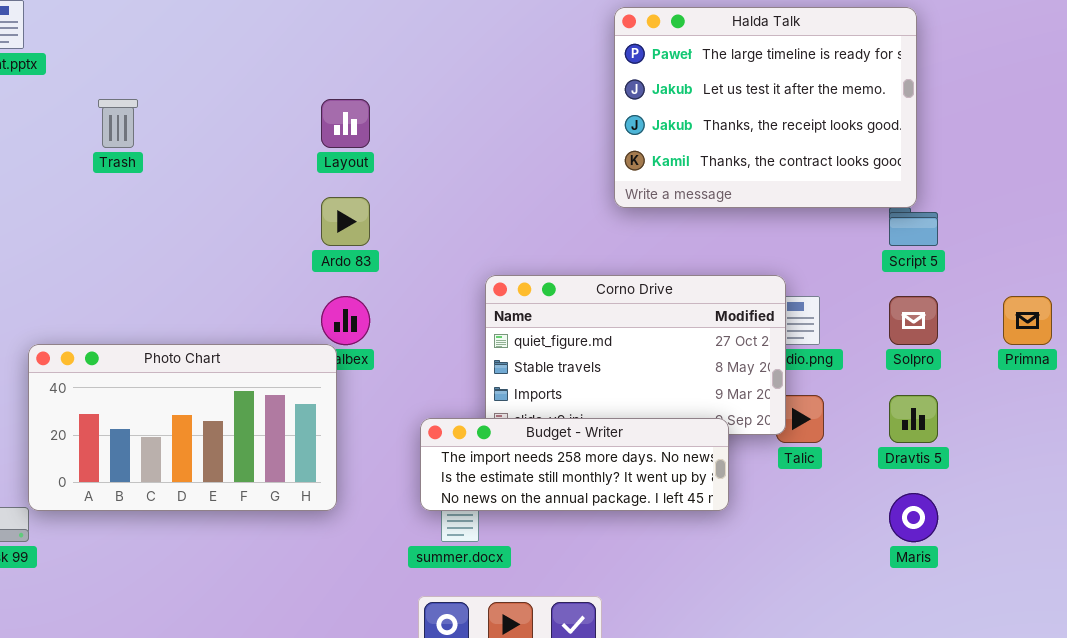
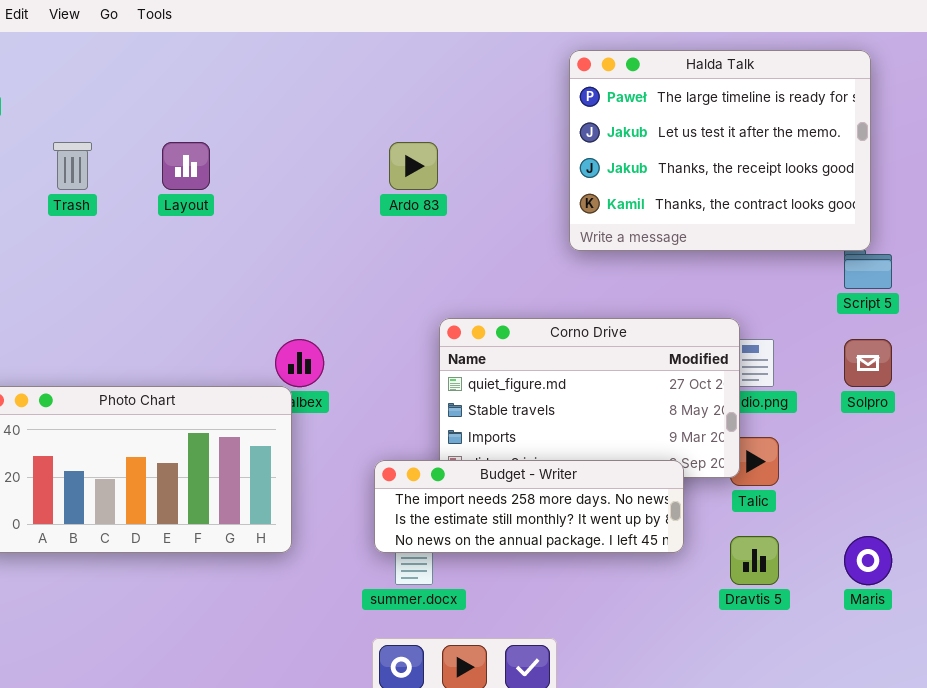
Layout: [321,99,370,148] -> [162,142,210,190], moved
Ardo 83: [321,197,370,246] -> [389,142,438,190], moved
Dravtis 5: [889,395,938,443] -> [730,536,779,585], moved

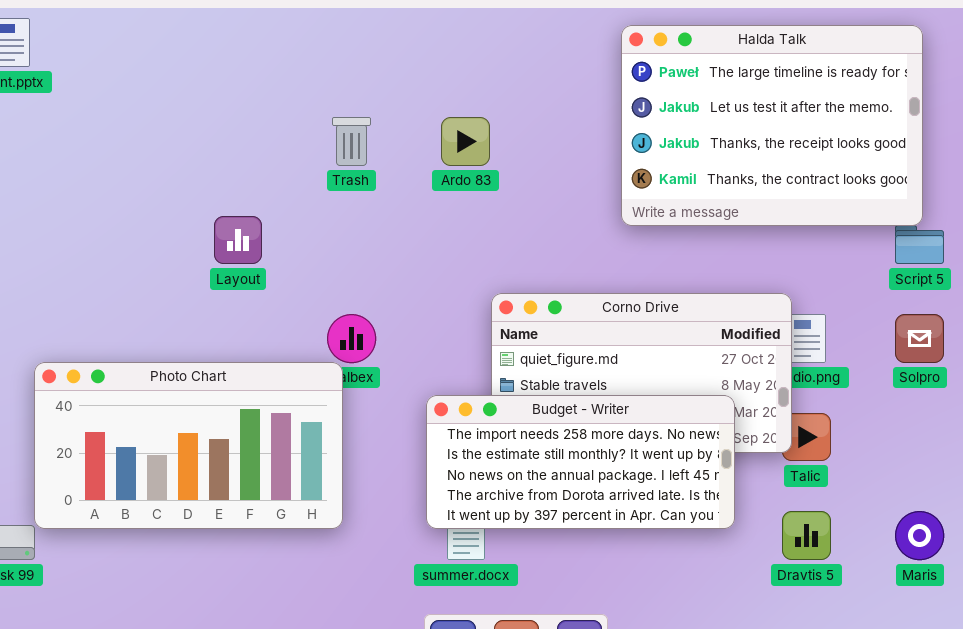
Trash: [53,142,92,190] -> [332,117,371,166], moved
Layout: [162,142,210,190] -> [214,216,262,264], moved
Budget - Writer: [374,460,684,553] -> [426,395,735,529], resized

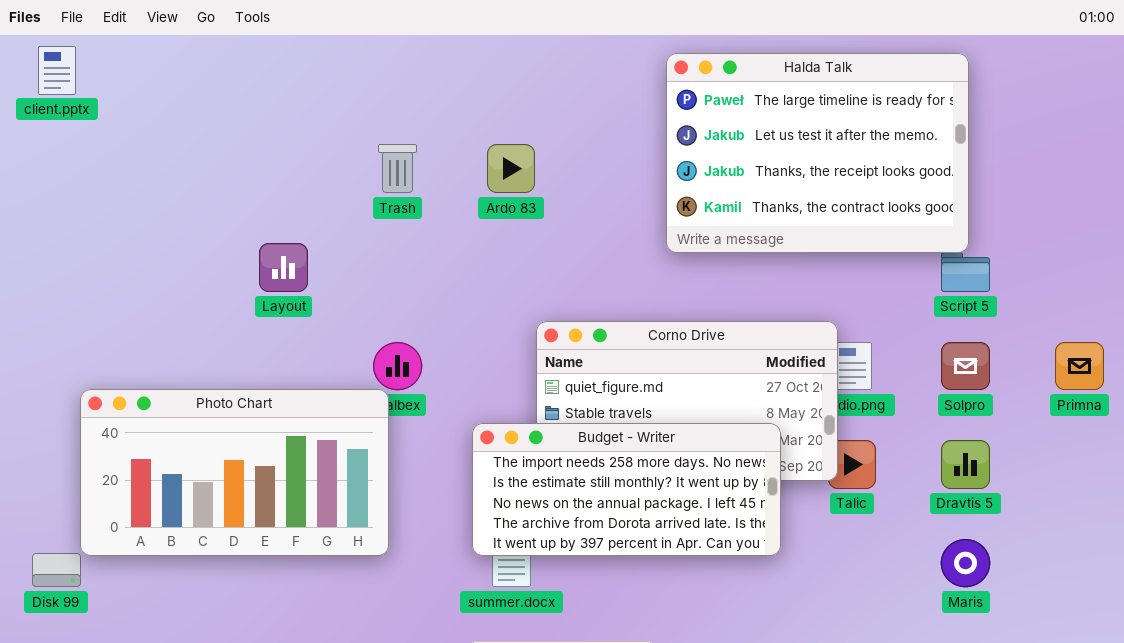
Dravtis 5: [782,511,831,560] -> [941,440,990,489], moved

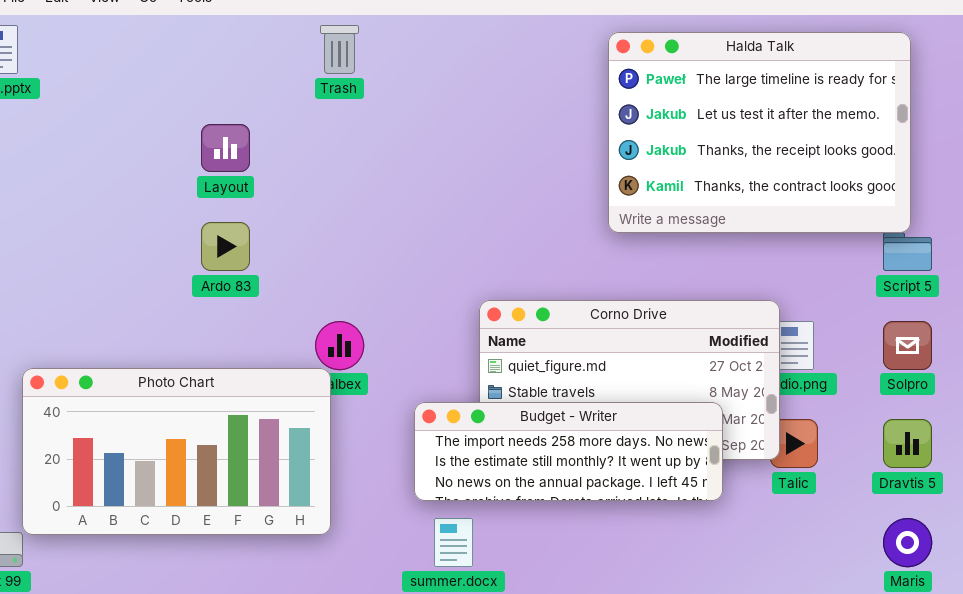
Trash: [378,144,417,193] -> [320,25,359,74], moved
Ardo 83: [487,144,535,193] -> [201,222,250,271], moved
Layout: [259,243,308,292] -> [201,124,250,172], moved
Budget - Writer: [472,423,781,556] -> [414,402,723,501], resized

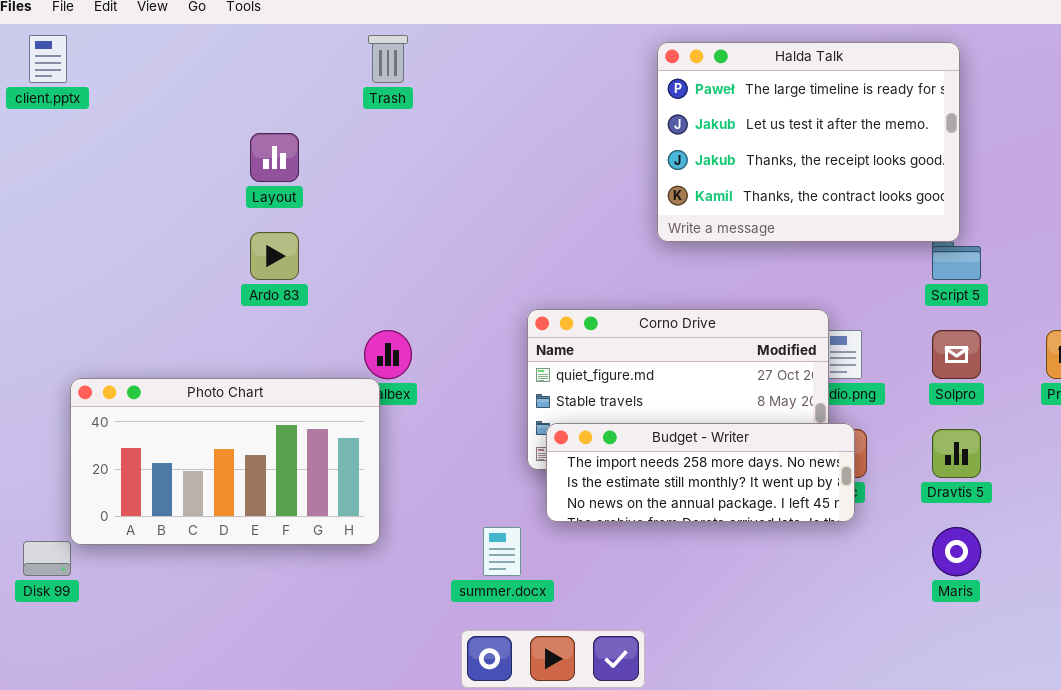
Budget - Writer: [414,402,723,501] -> [546,423,855,522], moved

